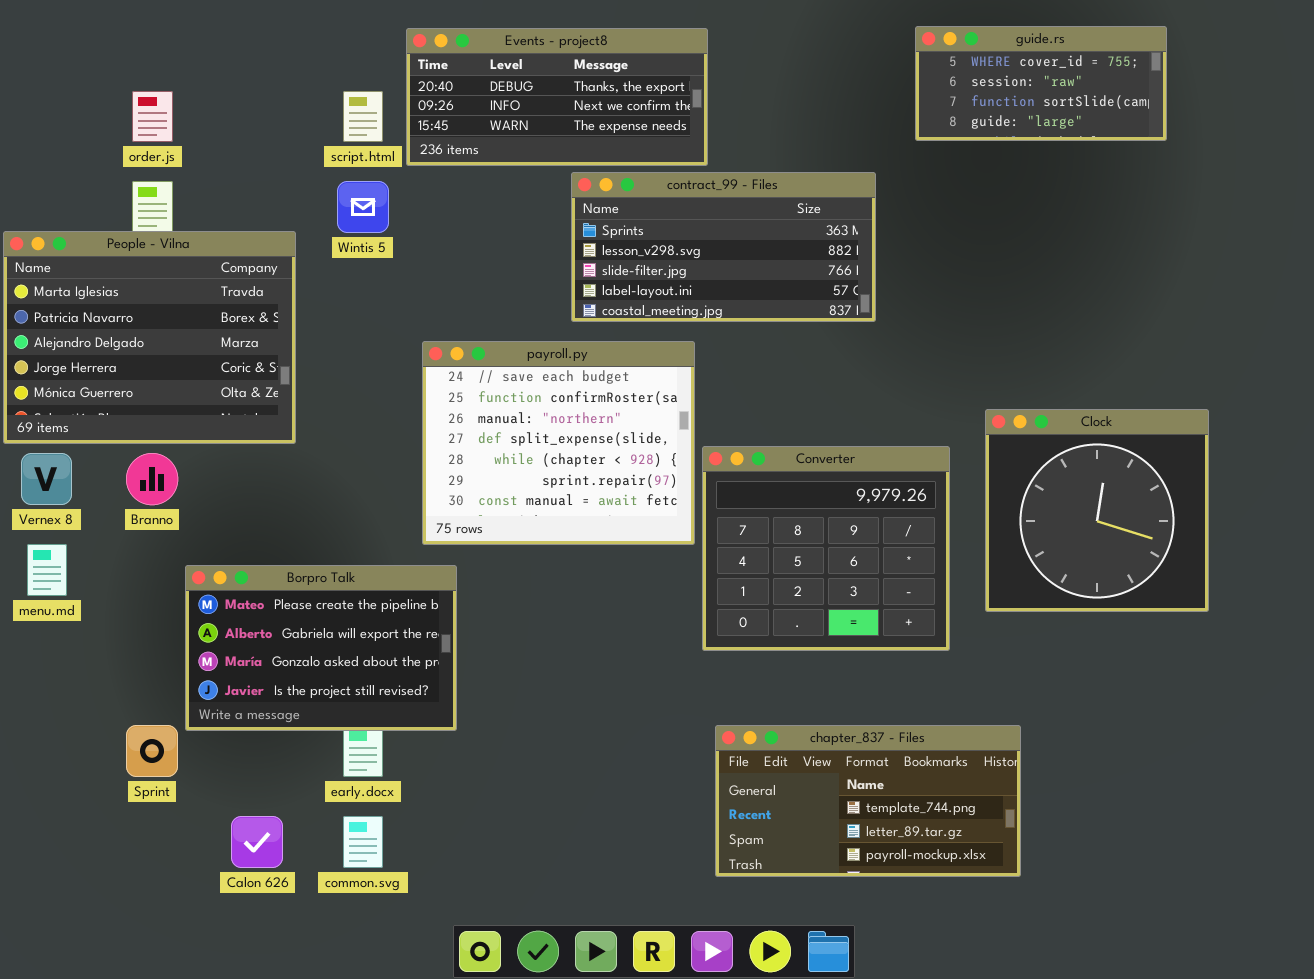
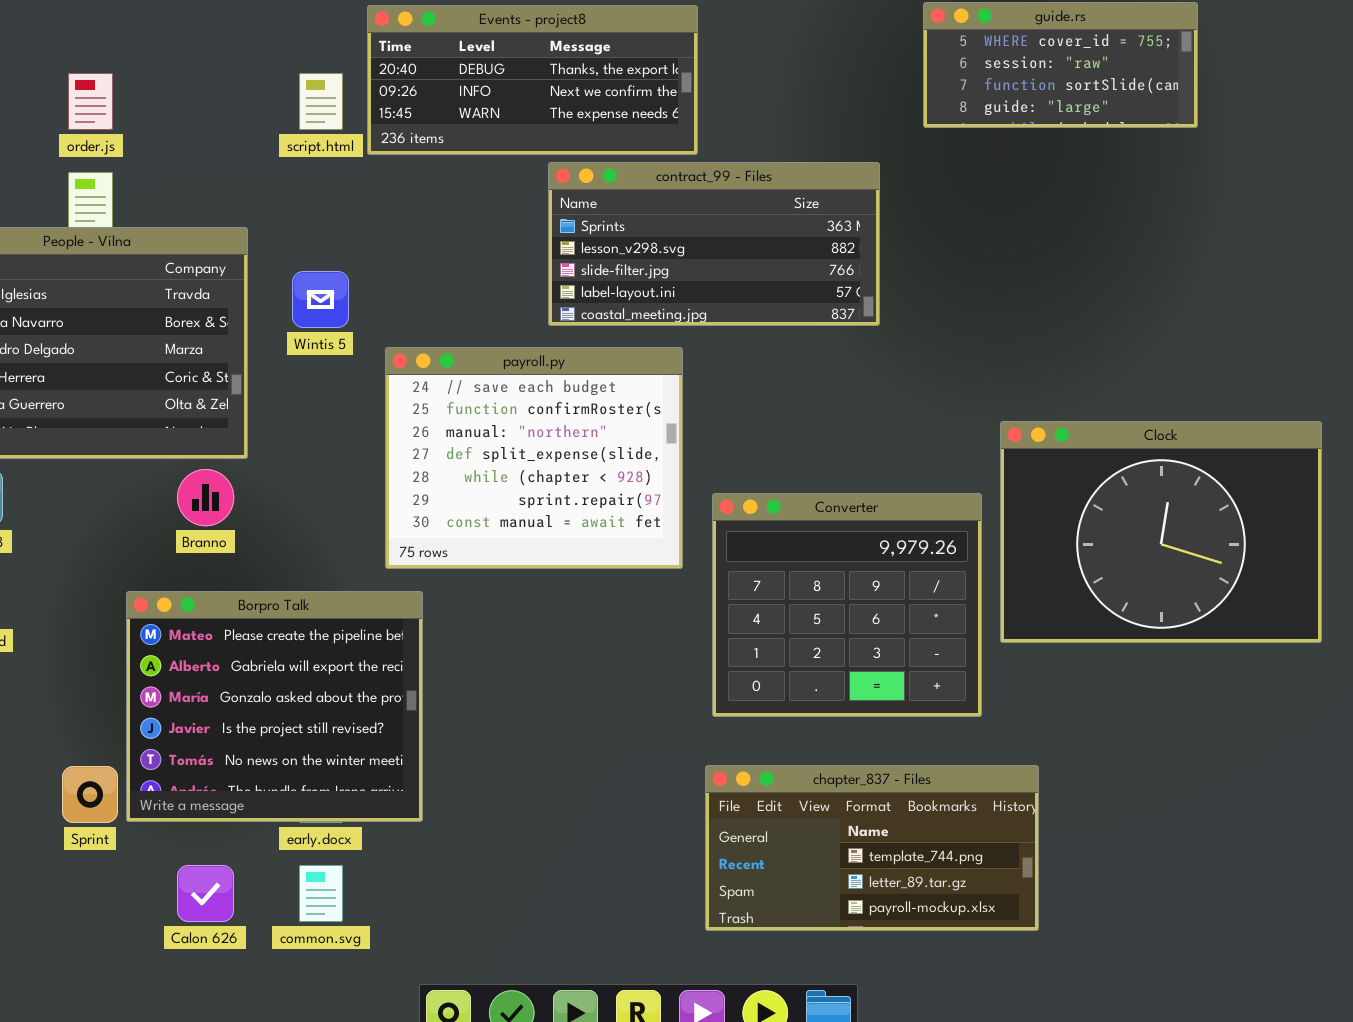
Wintis 5: [337,181,389,233] -> [292,271,349,328], moved
Clock: [985,409,1209,612] -> [1000,421,1322,643], resized
Converter: [702,446,950,651] -> [712,493,982,717], moved
Branno: [126,453,178,505] -> [177,469,234,526], moved
Borpro Talk: [185,565,457,731] -> [126,591,423,822], resized

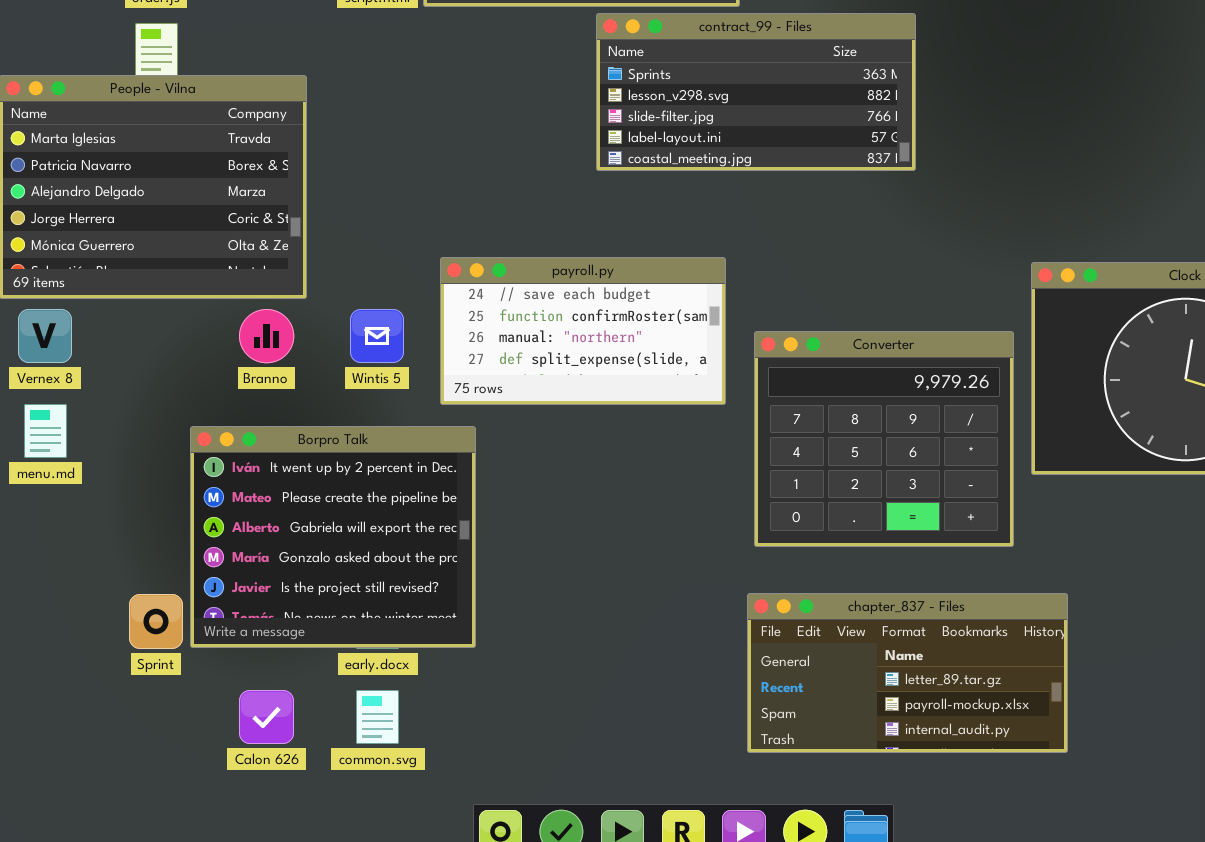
Wintis 5: [292,271,349,328] -> [350,309,404,363], moved
payroll.py: [385,347,683,569] -> [440,257,726,405], resized
Borpro Talk: [126,591,423,822] -> [190,426,476,648], scrolled up 1 row
chapter_837 - Files: [705,765,1039,931] -> [747,593,1068,753], scrolled down 1 row

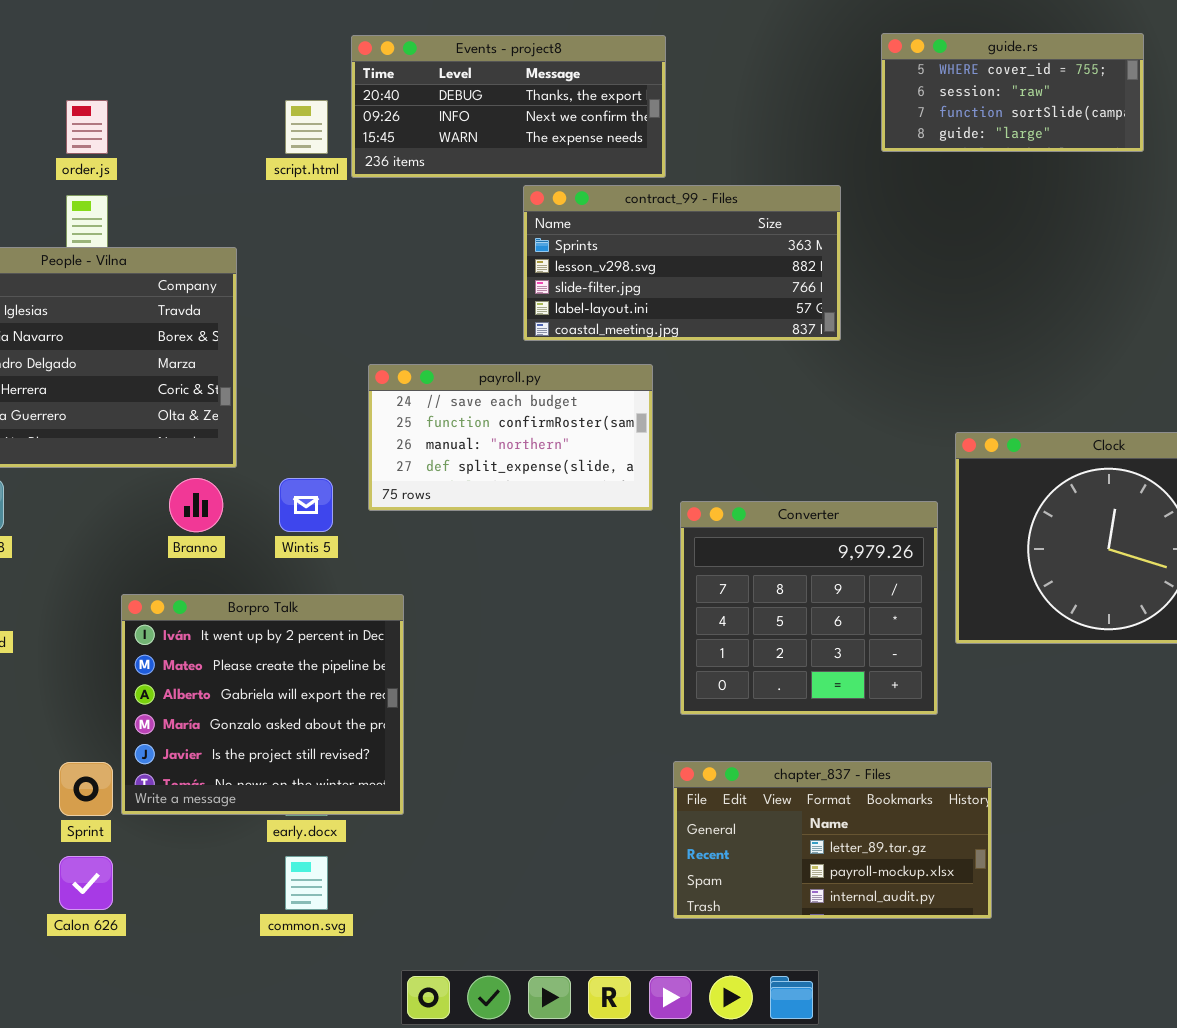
payroll.py: [440,257,726,405] -> [368,364,653,511], moved
Calon 626: [239,690,294,744] -> [59,856,113,910], moved

